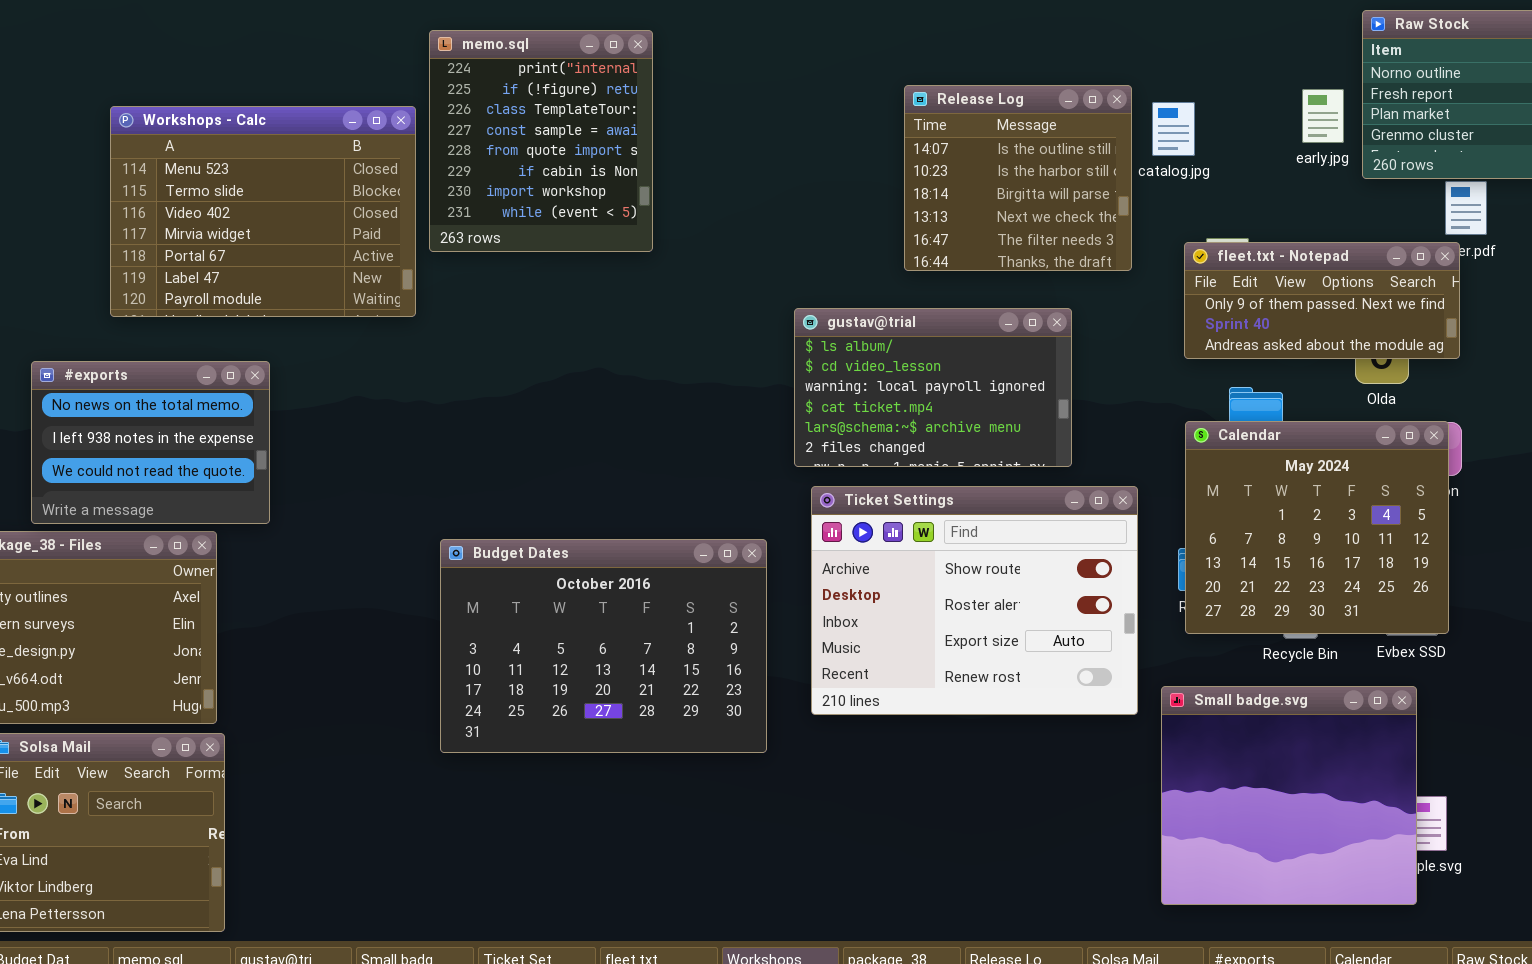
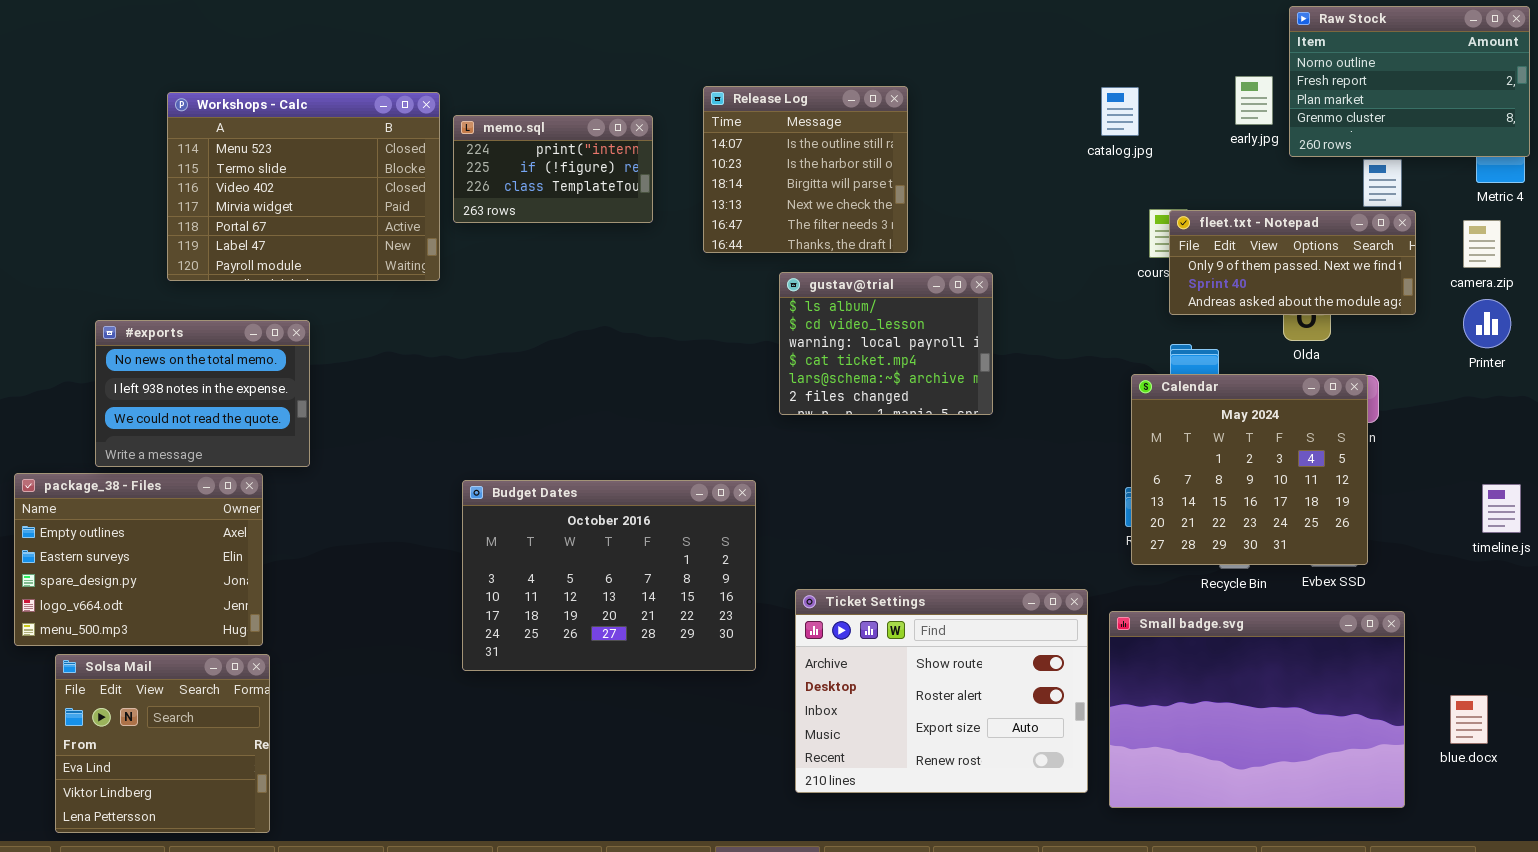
memo.sql: [429,30,653,252] -> [453,115,653,223], resized
Release Log: [904,85,1132,271] -> [703,86,908,253], moved
fleet.txt - Notepad: [1184,242,1460,359] -> [1169,210,1416,315], moved
gustav@trial: [794,308,1072,467] -> [779,272,993,415], resized
Ticket Settings: [811,486,1138,715] -> [795,589,1088,793], moved
Small badge.svg: [1161,686,1417,905] -> [1109,611,1405,808], resized

